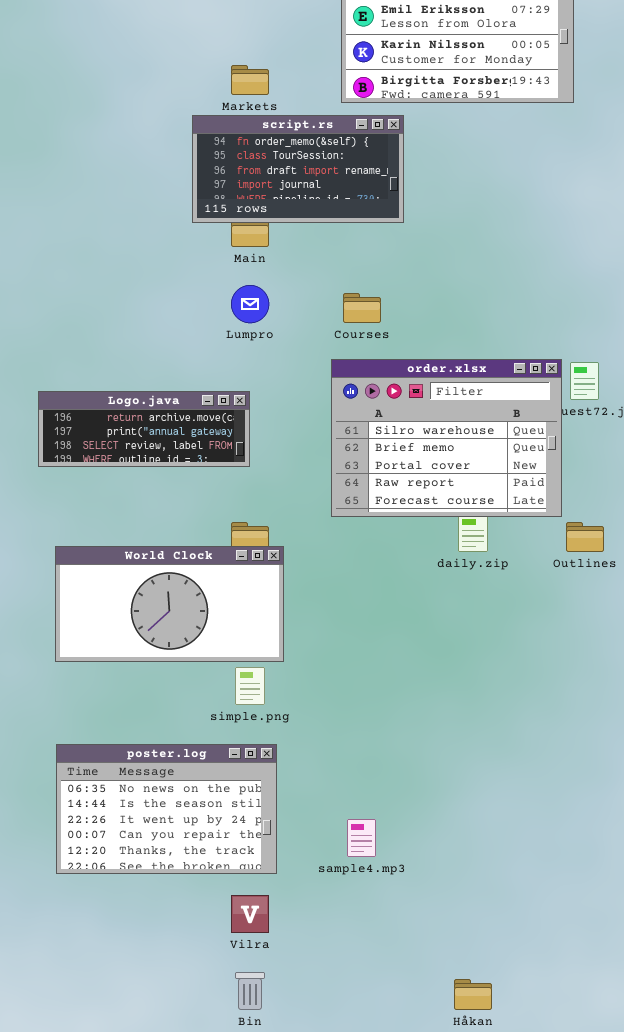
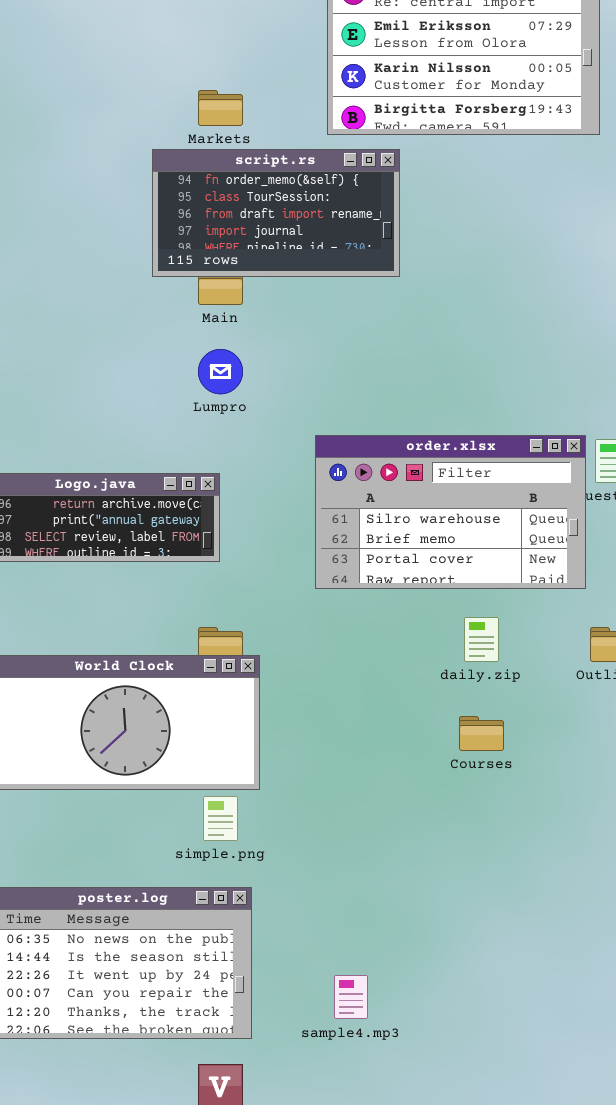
Courses: [343,293,381,323] -> [459,716,504,751], moved
order.xlsx: [331,359,562,517] -> [315,435,586,589], resized

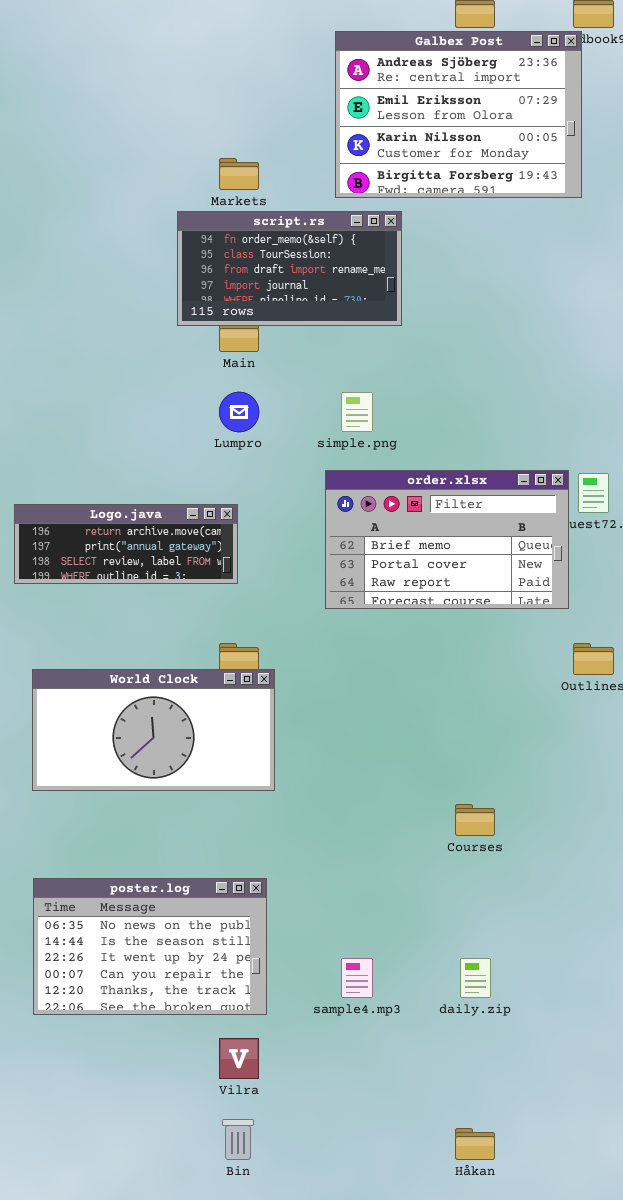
order.xlsx: [315,435,586,589] -> [325,470,569,609], scrolled down 1 row
daily.zip: [464,617,499,662] -> [460,958,491,998], moved
Courses: [459,716,504,751] -> [455,804,495,836], moved
simple.png: [203,796,238,841] -> [341,392,373,432], moved

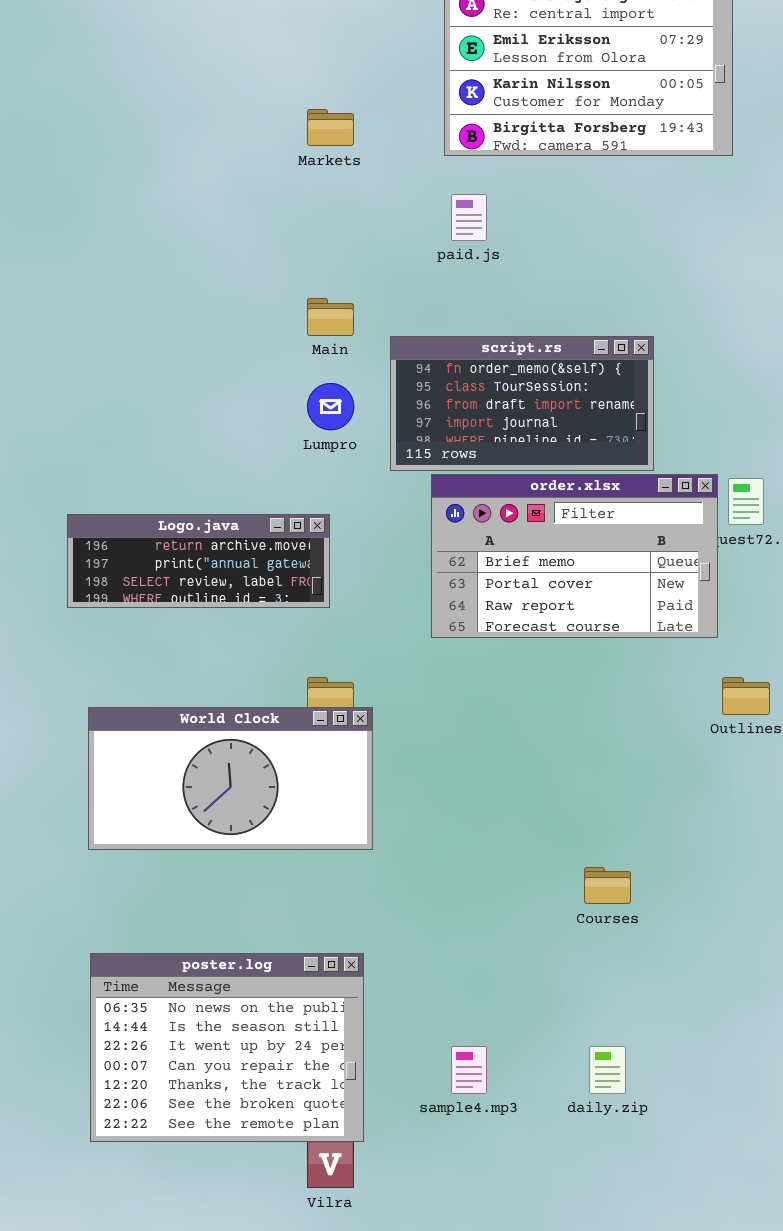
script.rs: [177,211,402,326] -> [390,336,654,471], moved
poster.log: [33,878,267,1015] -> [90,953,364,1142], resized

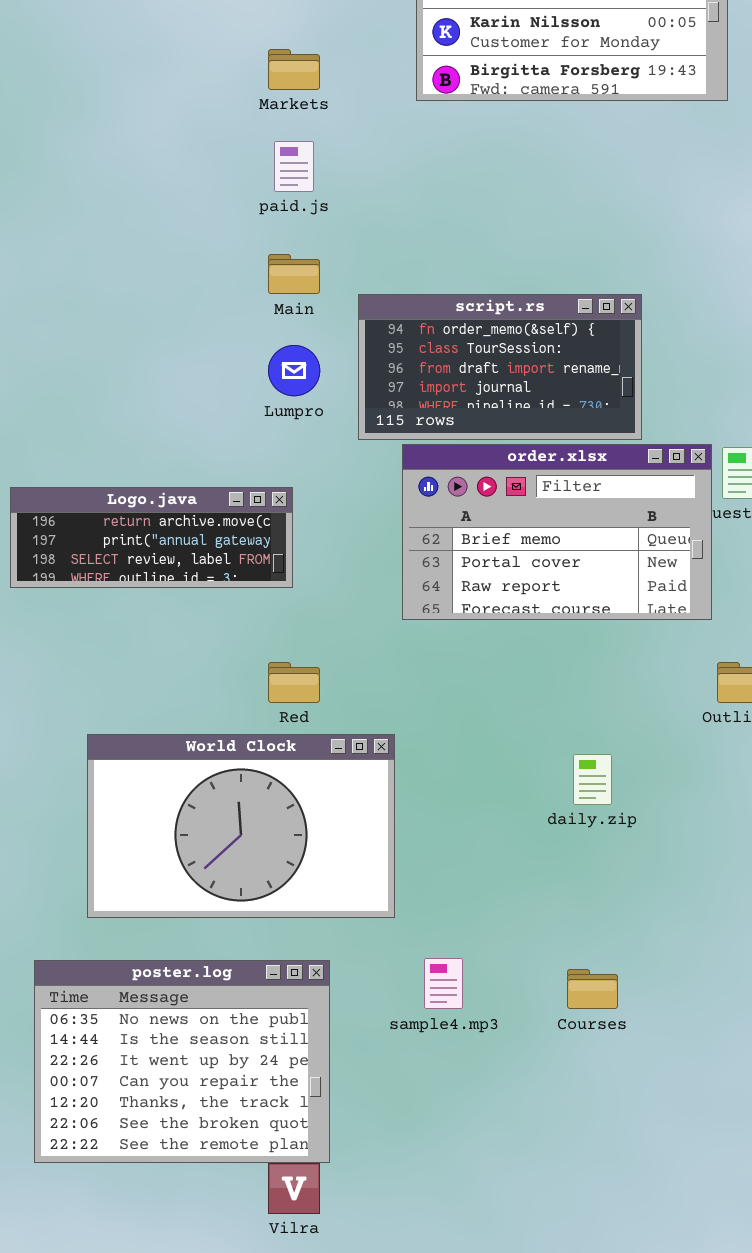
paid.js: [451,194,487,241] -> [274,141,314,192], moved
World Clock: [88,707,373,850] -> [87,734,395,918], moved, resized
Courses: [584,867,631,904] -> [567,969,618,1009], moved
sample4.mp3: [451,1046,487,1094] -> [424,958,463,1009], moved
daily.zip: [589,1046,626,1094] -> [573,754,612,805], moved

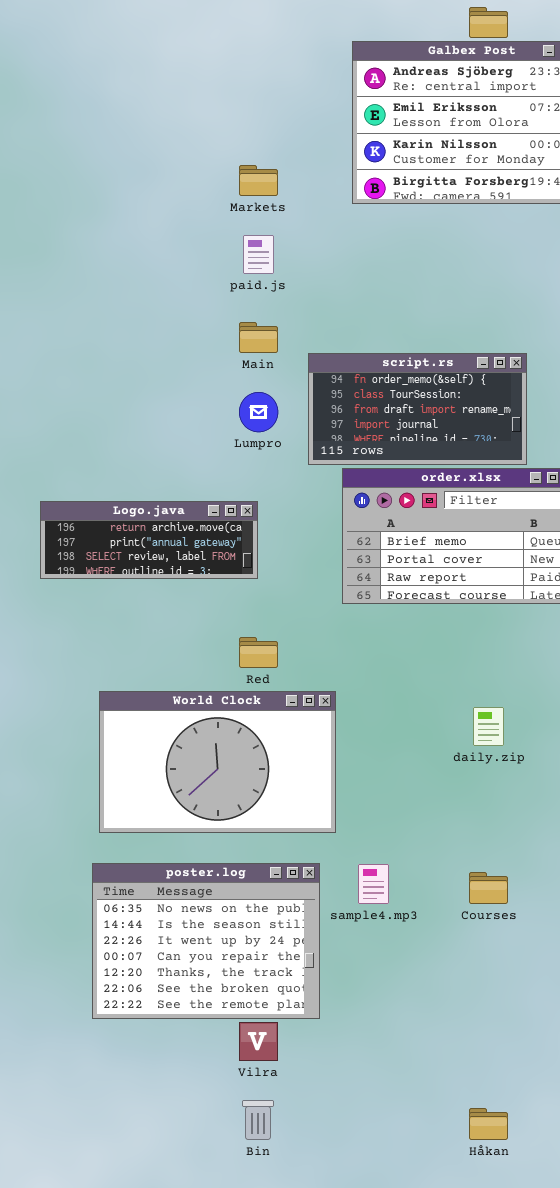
poster.log: [34,960,330,1163] -> [92,863,320,1019], moved

